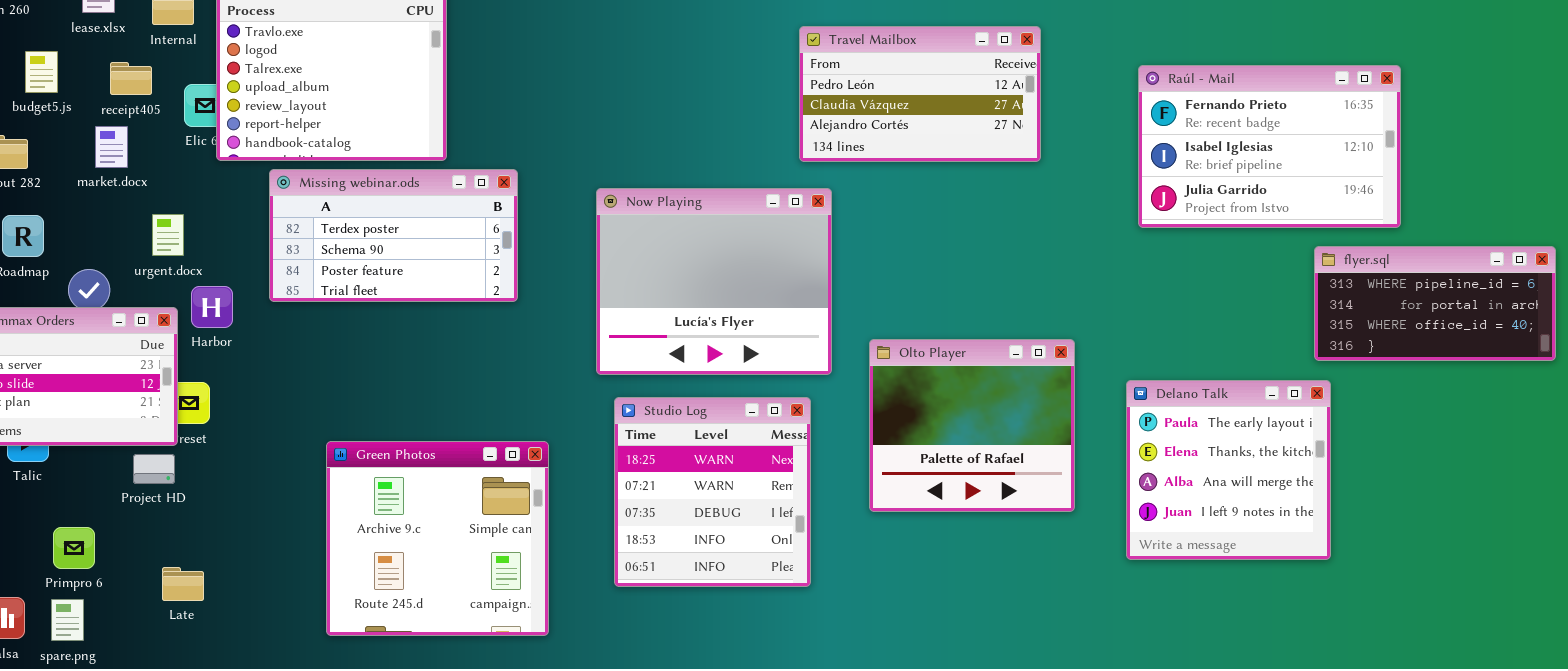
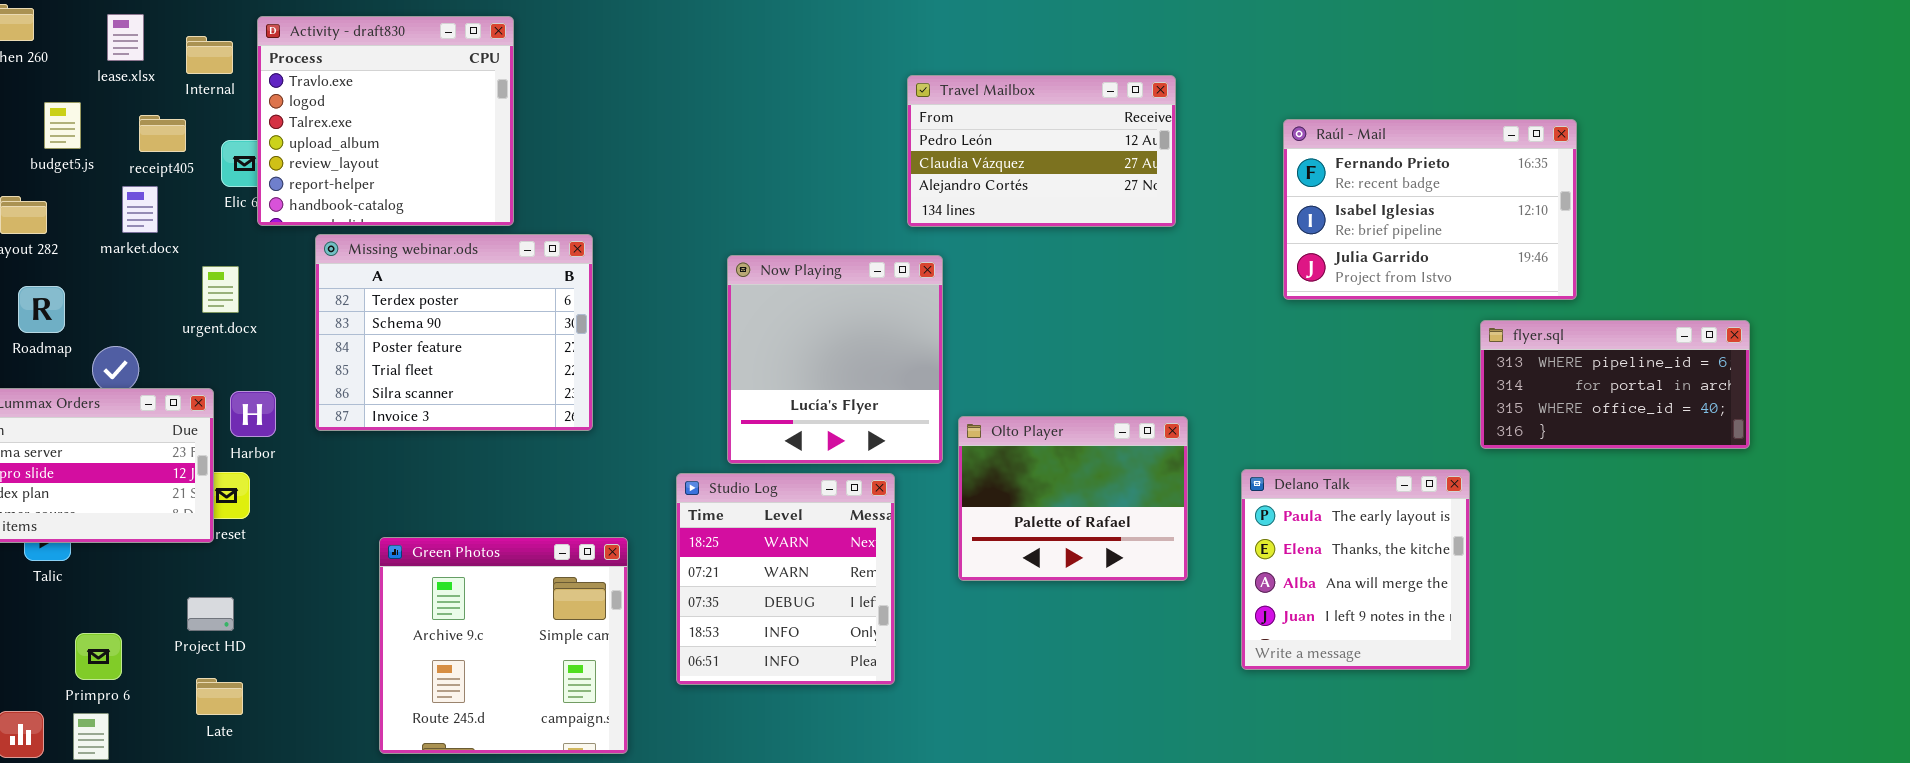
Missing webinar.ods: [269,169,518,302] -> [315,234,593,431], resized
Now Playing: [596,188,832,375] -> [727,255,943,464], resized
urgent.docx: [152,214,184,256] -> [202,266,239,313], moved
Harbor: [191,286,233,328] -> [230,391,276,437], moved
Olto Player: [869,339,1075,512] -> [958,416,1188,581], moved, resized
Delano Talk: [1126,380,1331,560] -> [1241,469,1470,670], moved
Studio Log: [614,397,811,587] -> [676,473,895,685], moved
Project HD: [133,454,175,484] -> [187,597,234,631], moved

